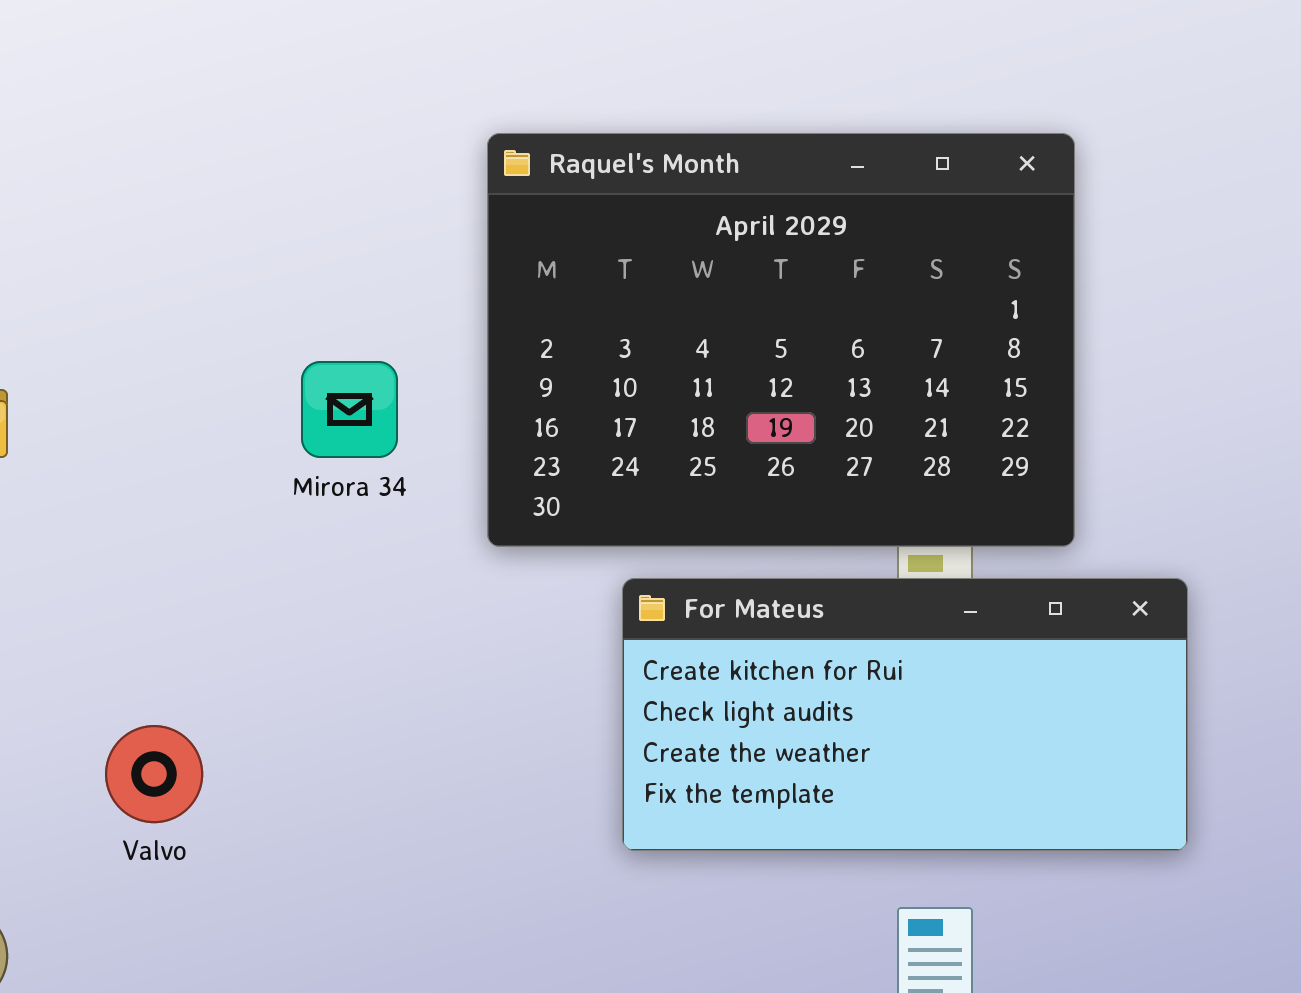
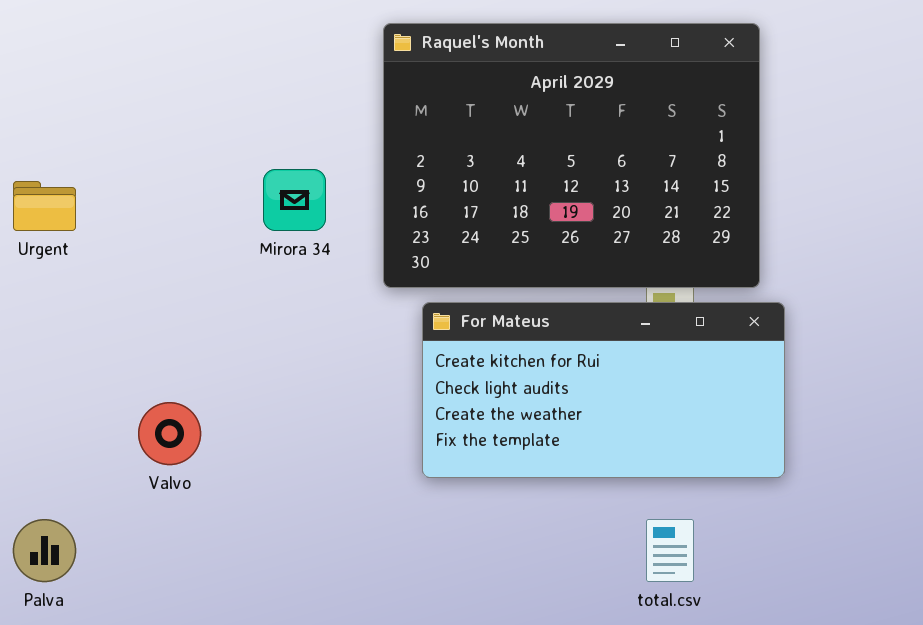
For Mateus: [622,578,1188,851] -> [422,302,785,478], moved

